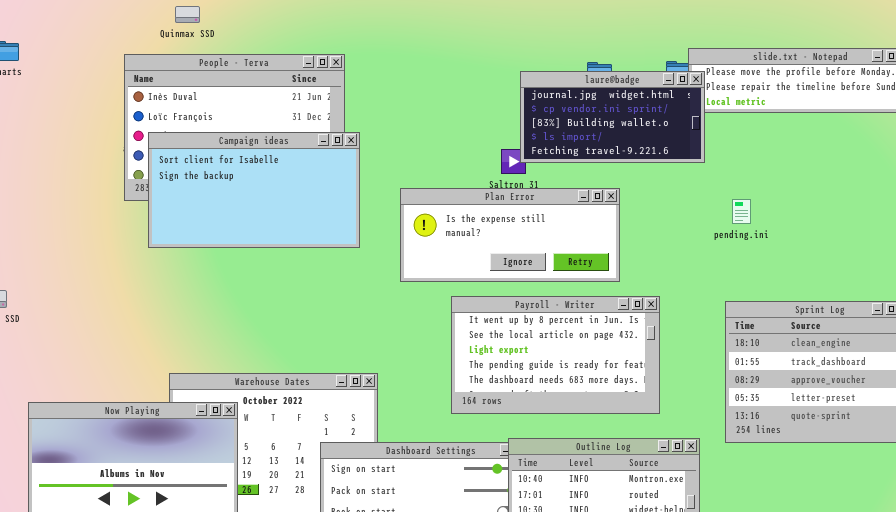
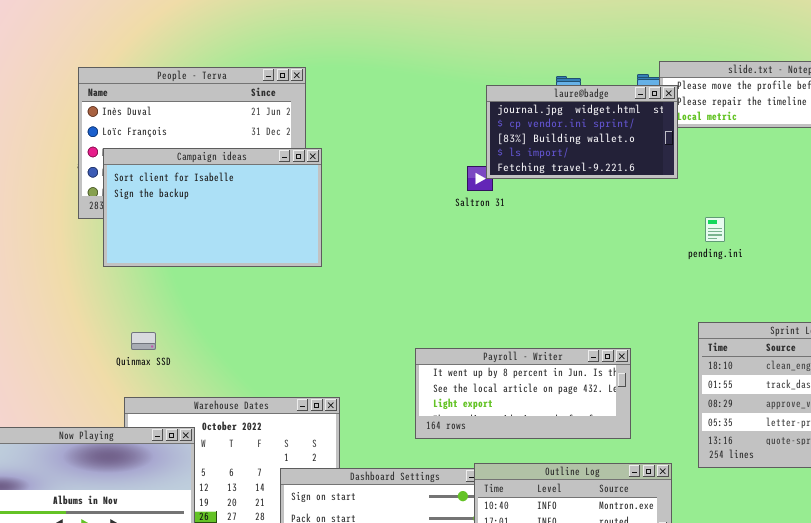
Quinmax SSD: [175,6,200,23] -> [131,332,156,350], moved
Plan Error: [400,188,620,282] -> none, closed
Payroll - Writer: [451,296,660,414] -> [415,348,631,439], resized

